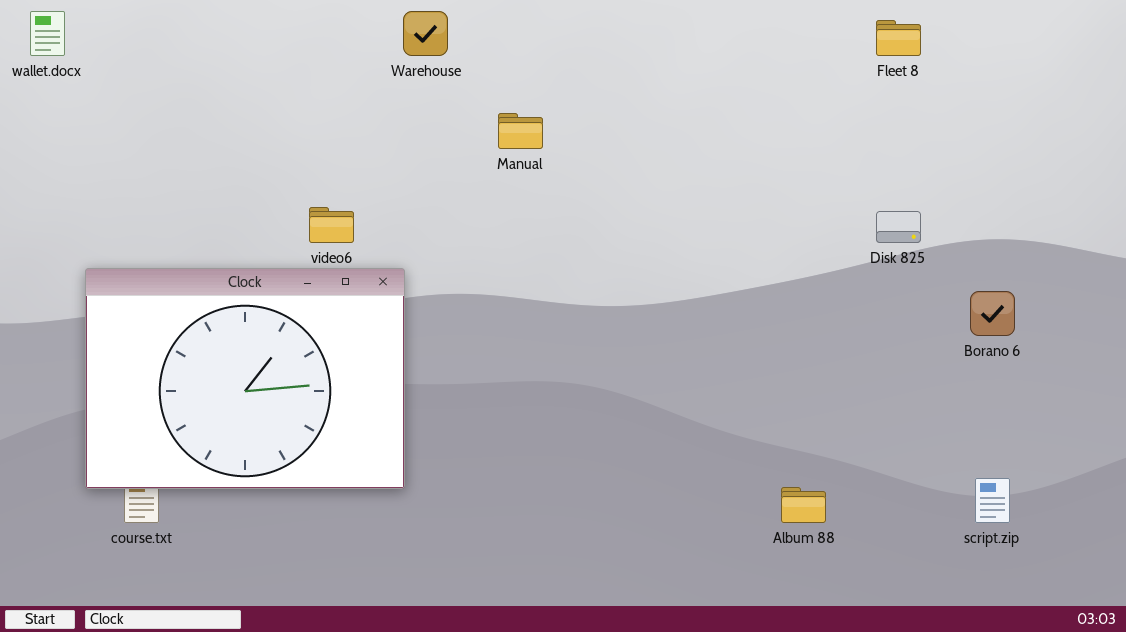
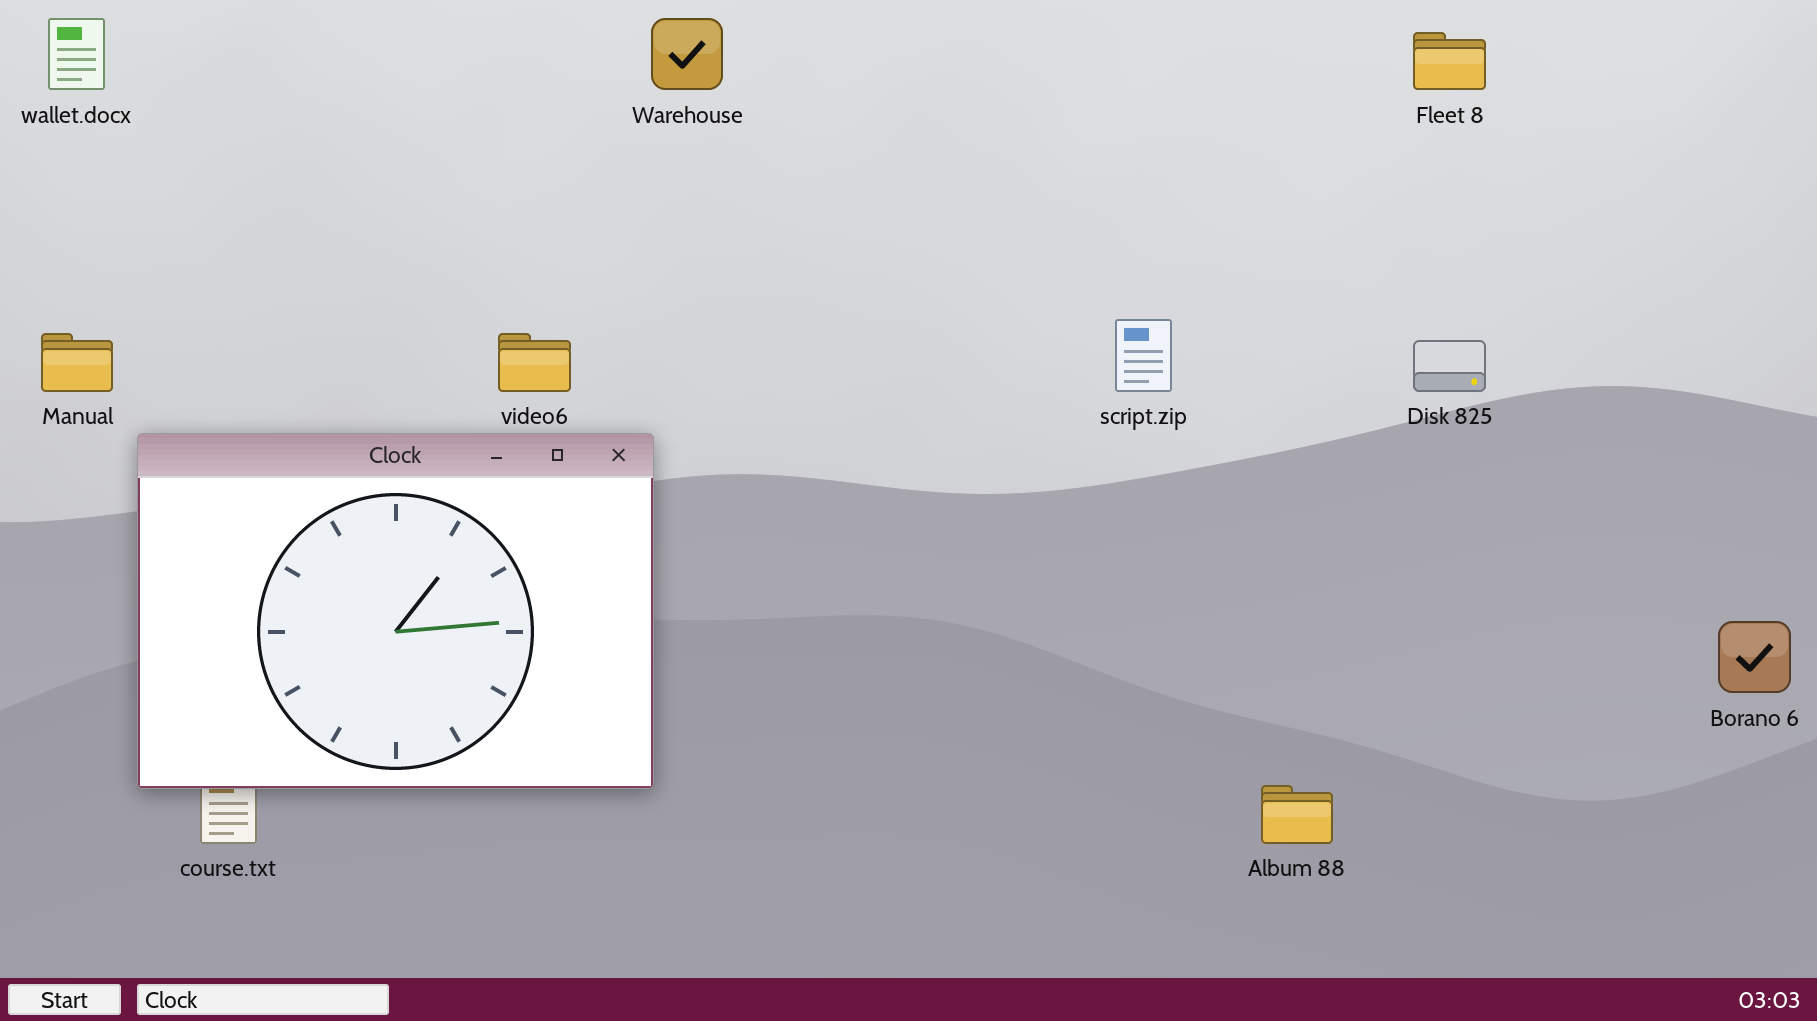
Manual: [498,113,543,149] -> [41,333,113,392], moved
Borano 6: [970,291,1015,336] -> [1718,621,1791,693], moved
script.zip: [975,478,1010,523] -> [1115,319,1172,392], moved

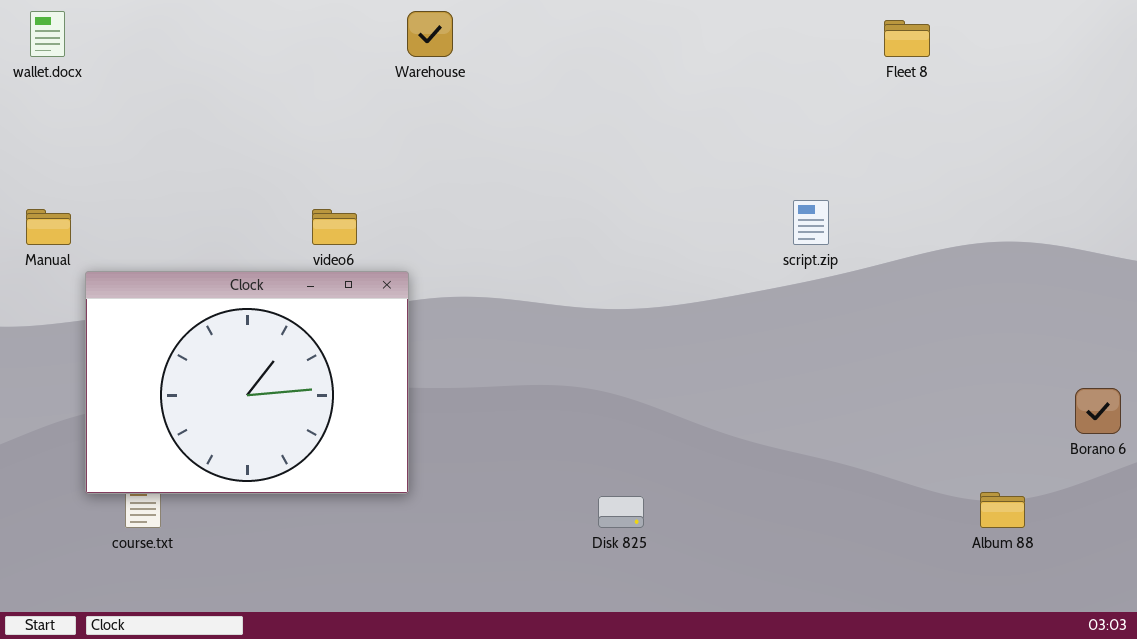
script.zip: [1115,319,1172,392] -> [793,200,829,245], moved
Disk 825: [1413,340,1486,392] -> [598,496,644,528], moved
Album 88: [1261,785,1333,844] -> [980,492,1025,528], moved

